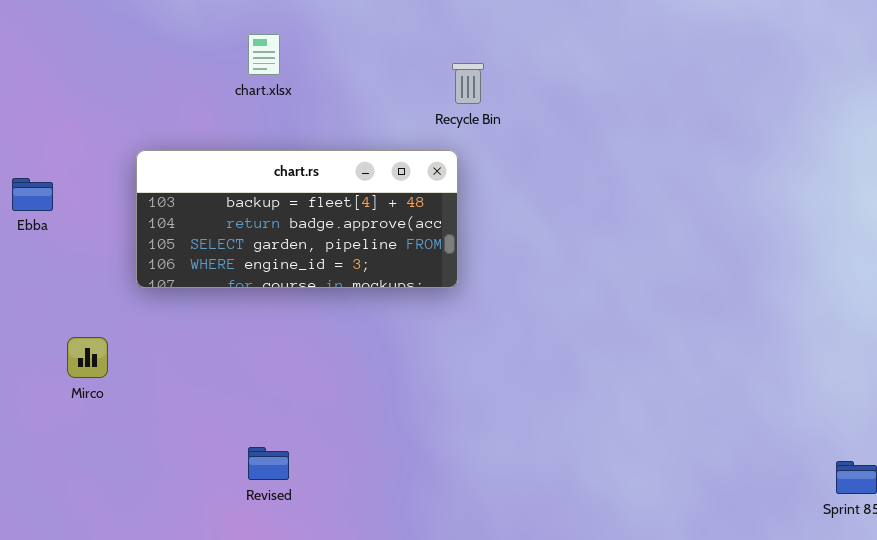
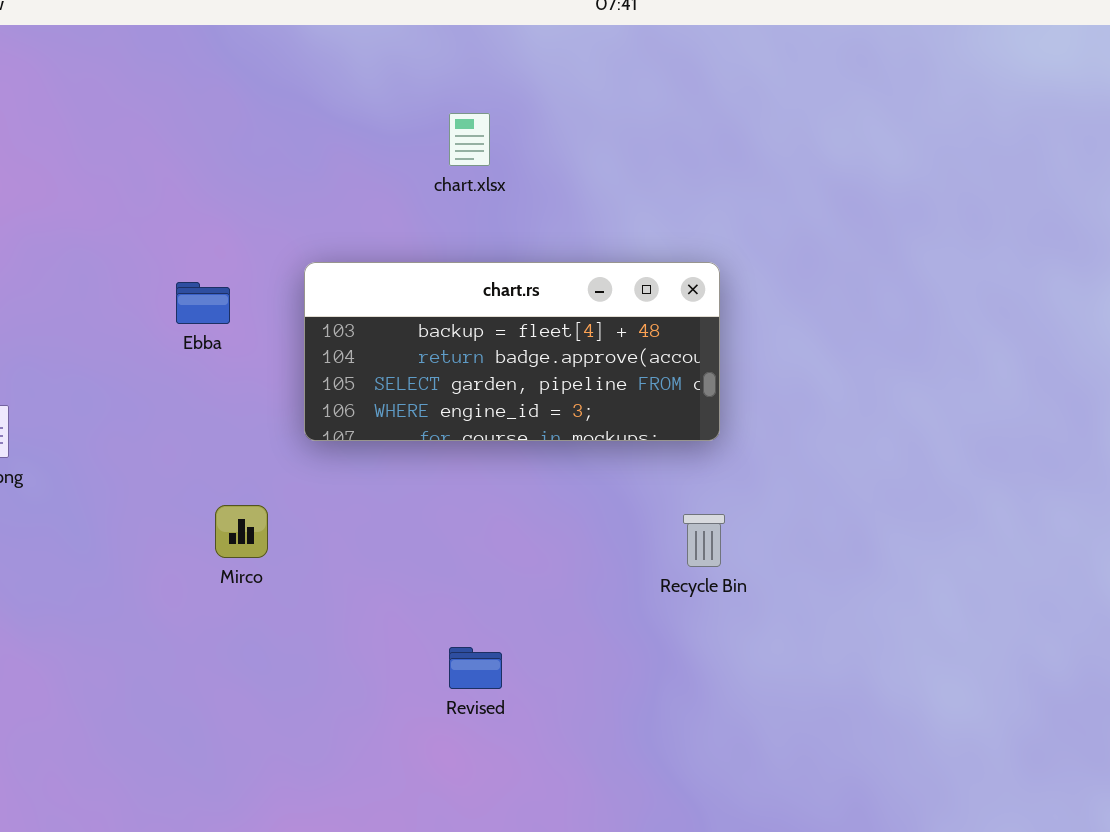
Recycle Bin: [452,63,484,104] -> [683,514,725,567], moved
Ebba: [12,178,53,211] -> [176,282,230,324], moved

